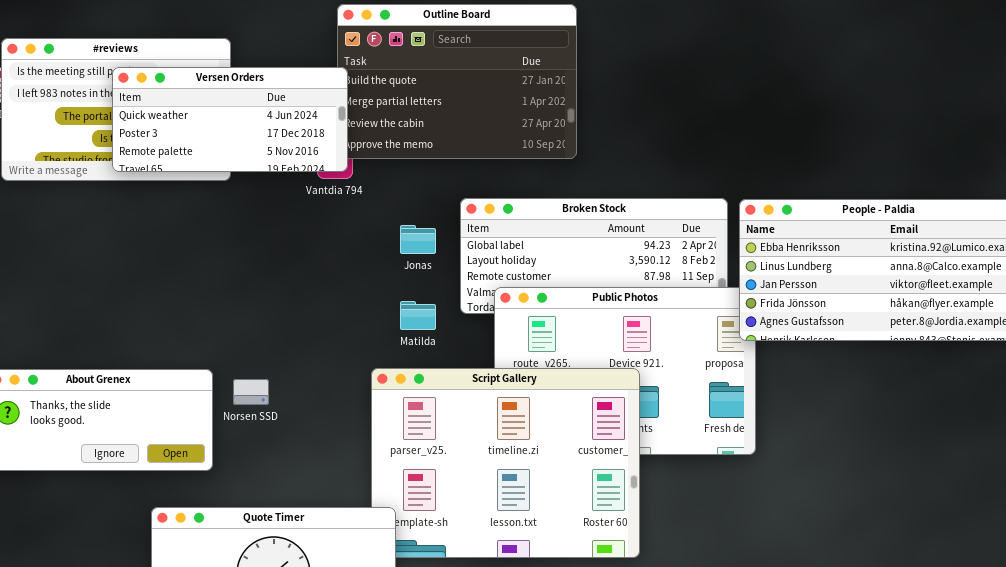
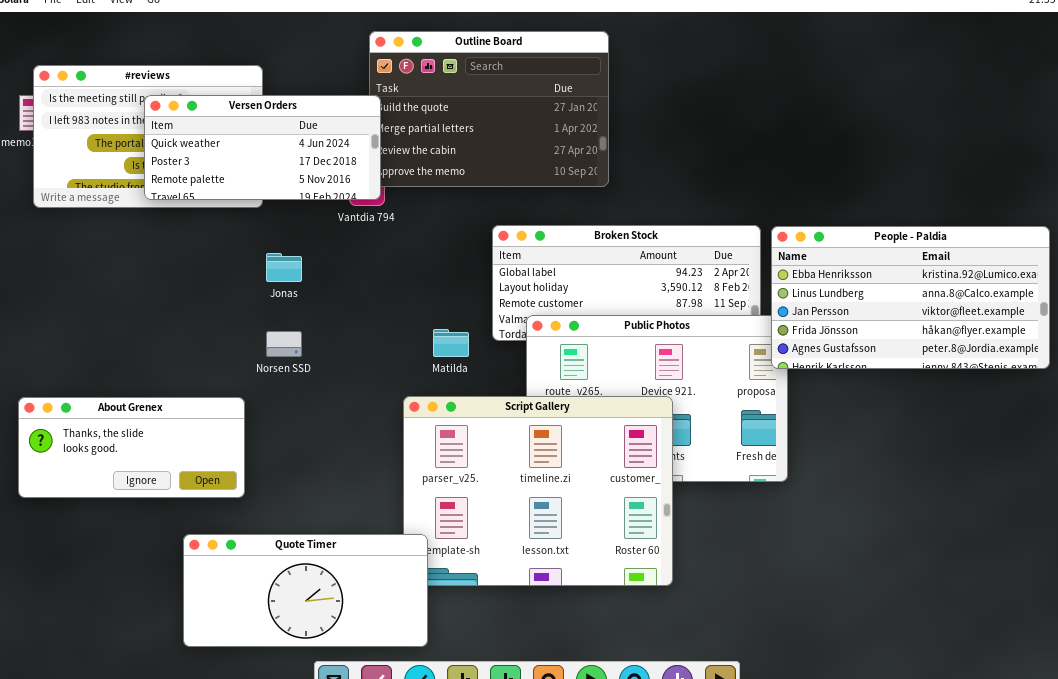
Jonas: [400,225,436,254] -> [266,253,302,282], moved
Norsen SSD: [233,379,269,405] -> [266,331,302,357], moved

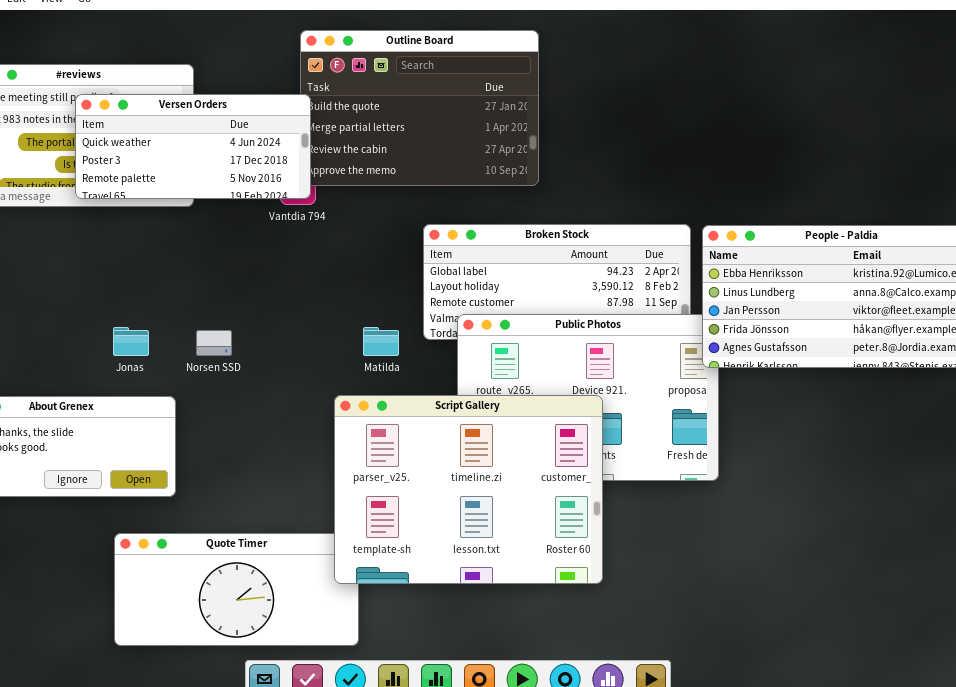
Jonas: [266,253,302,282] -> [113,327,149,356], moved
Script Gallery: [403,396,673,586] -> [334,395,603,584], raised

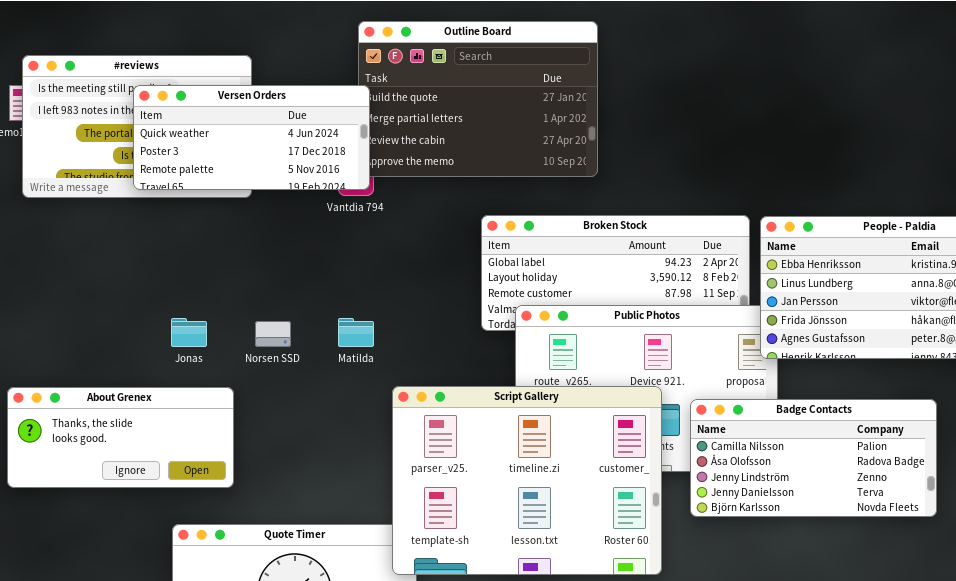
Matilda: [363,327,399,356] -> [338,318,374,347], moved
Badge Contacts: none -> [690,399,937,517], opened

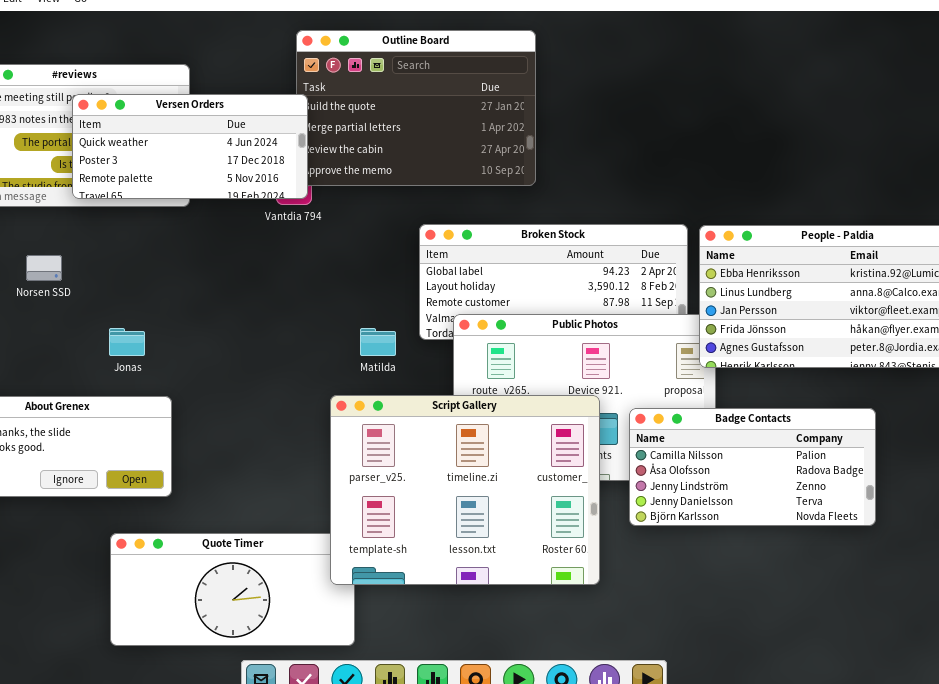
Matilda: [338,318,374,347] -> [360,328,396,356], moved
Norsen SSD: [255,321,291,347] -> [26,255,62,281], moved

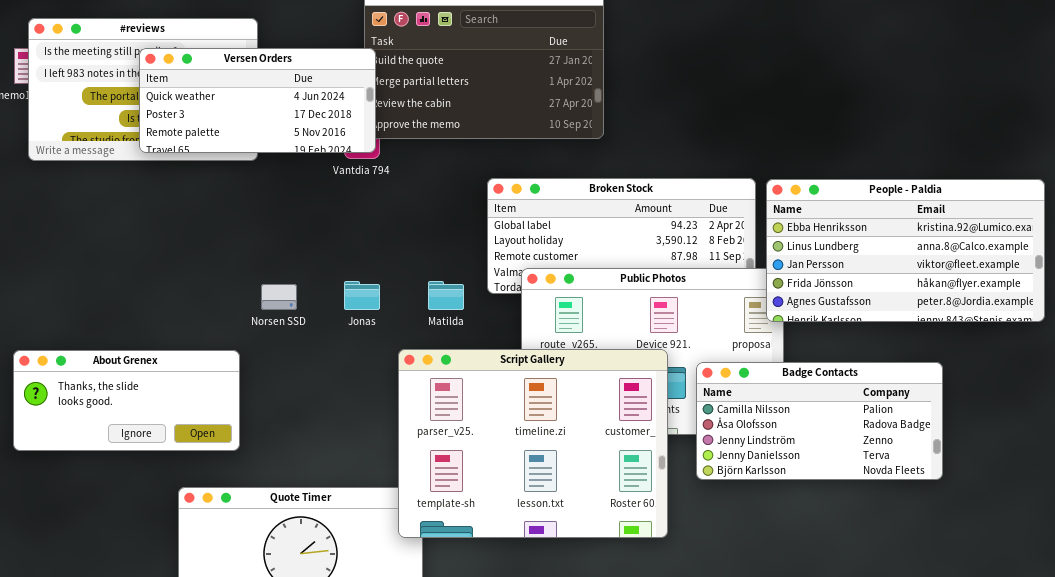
Norsen SSD: [26,255,62,281] -> [261,284,297,310], moved
Jonas: [109,328,145,356] -> [344,281,380,310], moved

